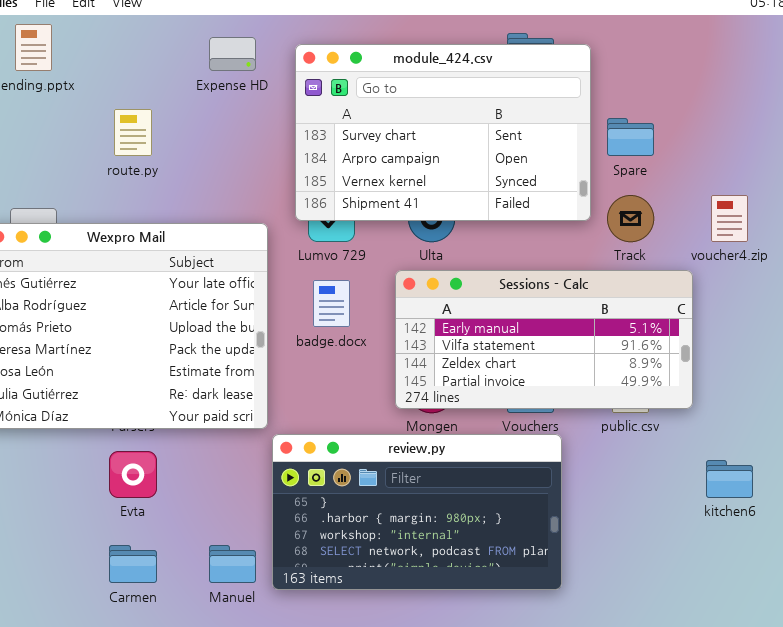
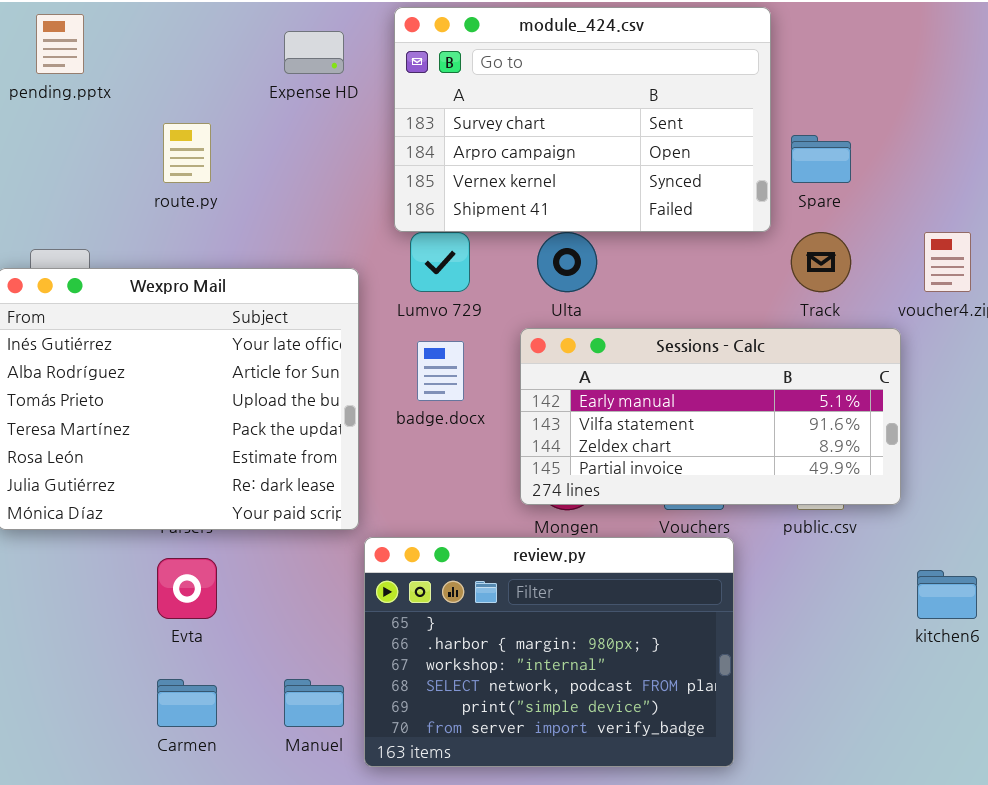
module_424.csv: [295,44,591,221] -> [394,7,771,232], moved
review.py: [272,434,562,590] -> [364,537,734,767], resized

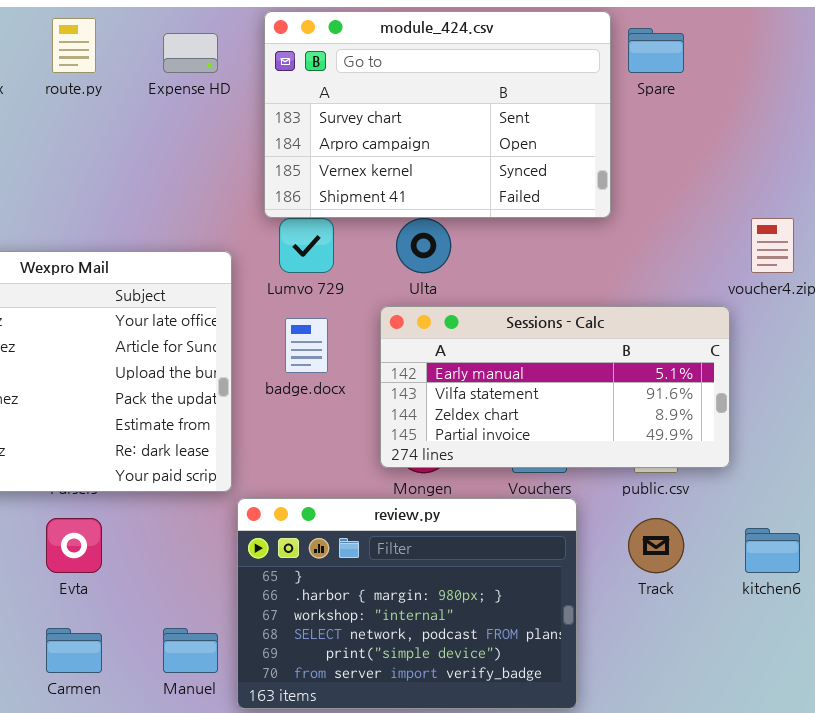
route.py: [163,123,211,183] -> [52,18,96,73], moved
Spare: [791,135,851,183] -> [628,28,684,73], moved
Track: [791,232,851,292] -> [628,518,684,573], moved

